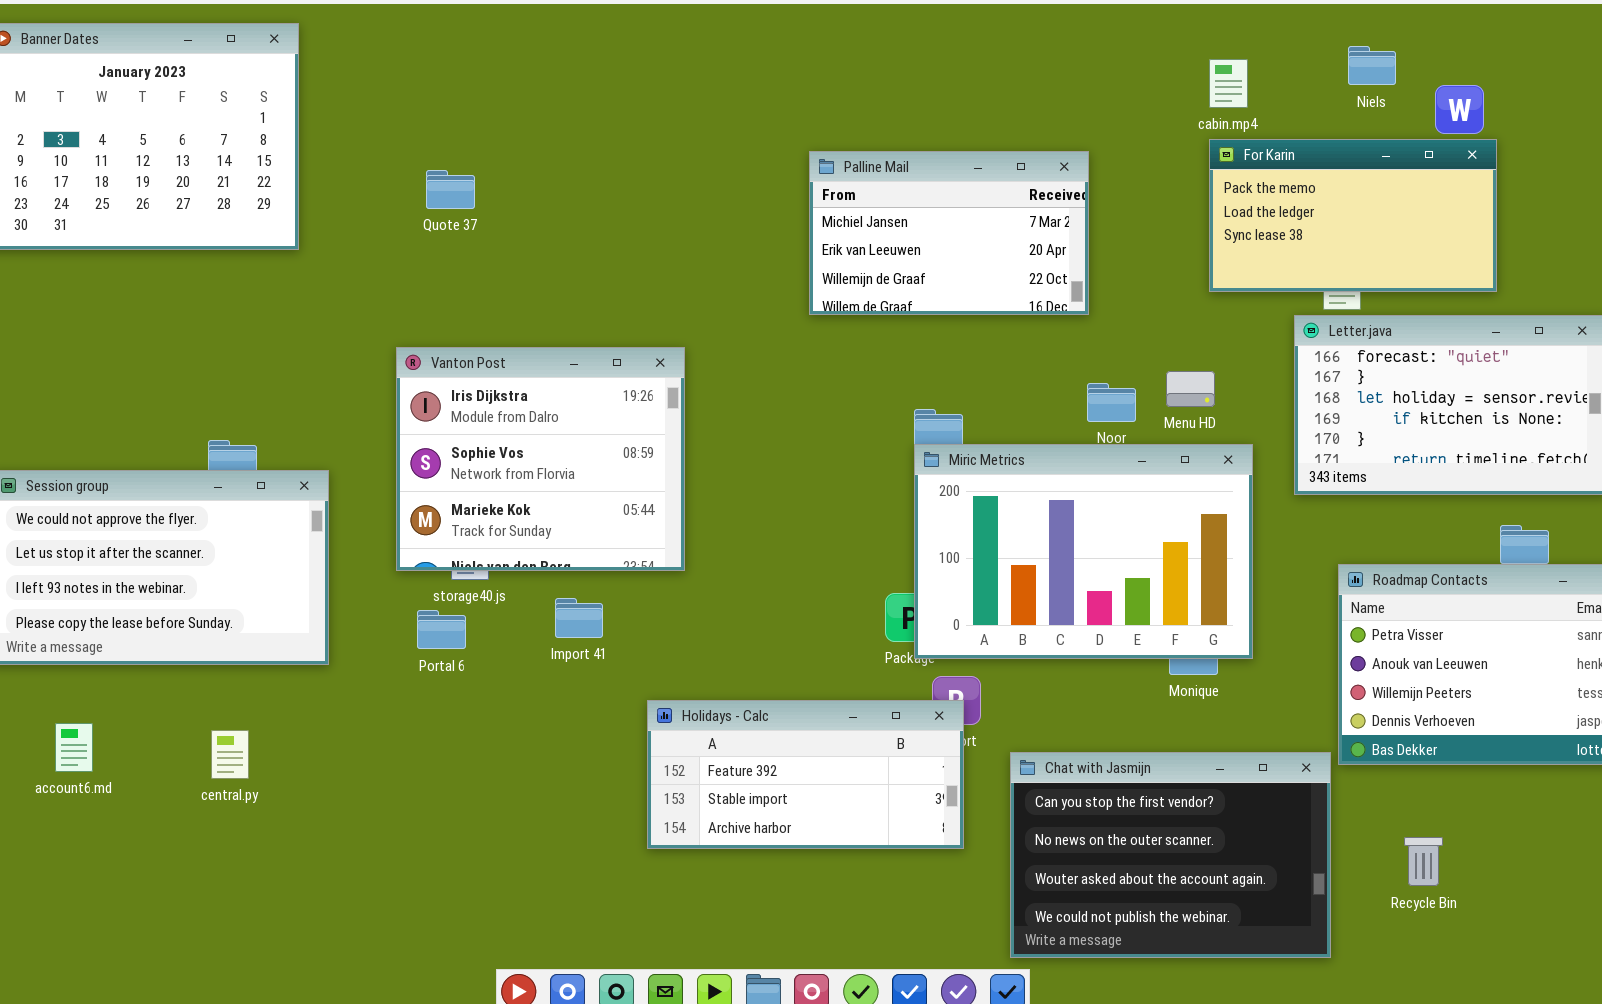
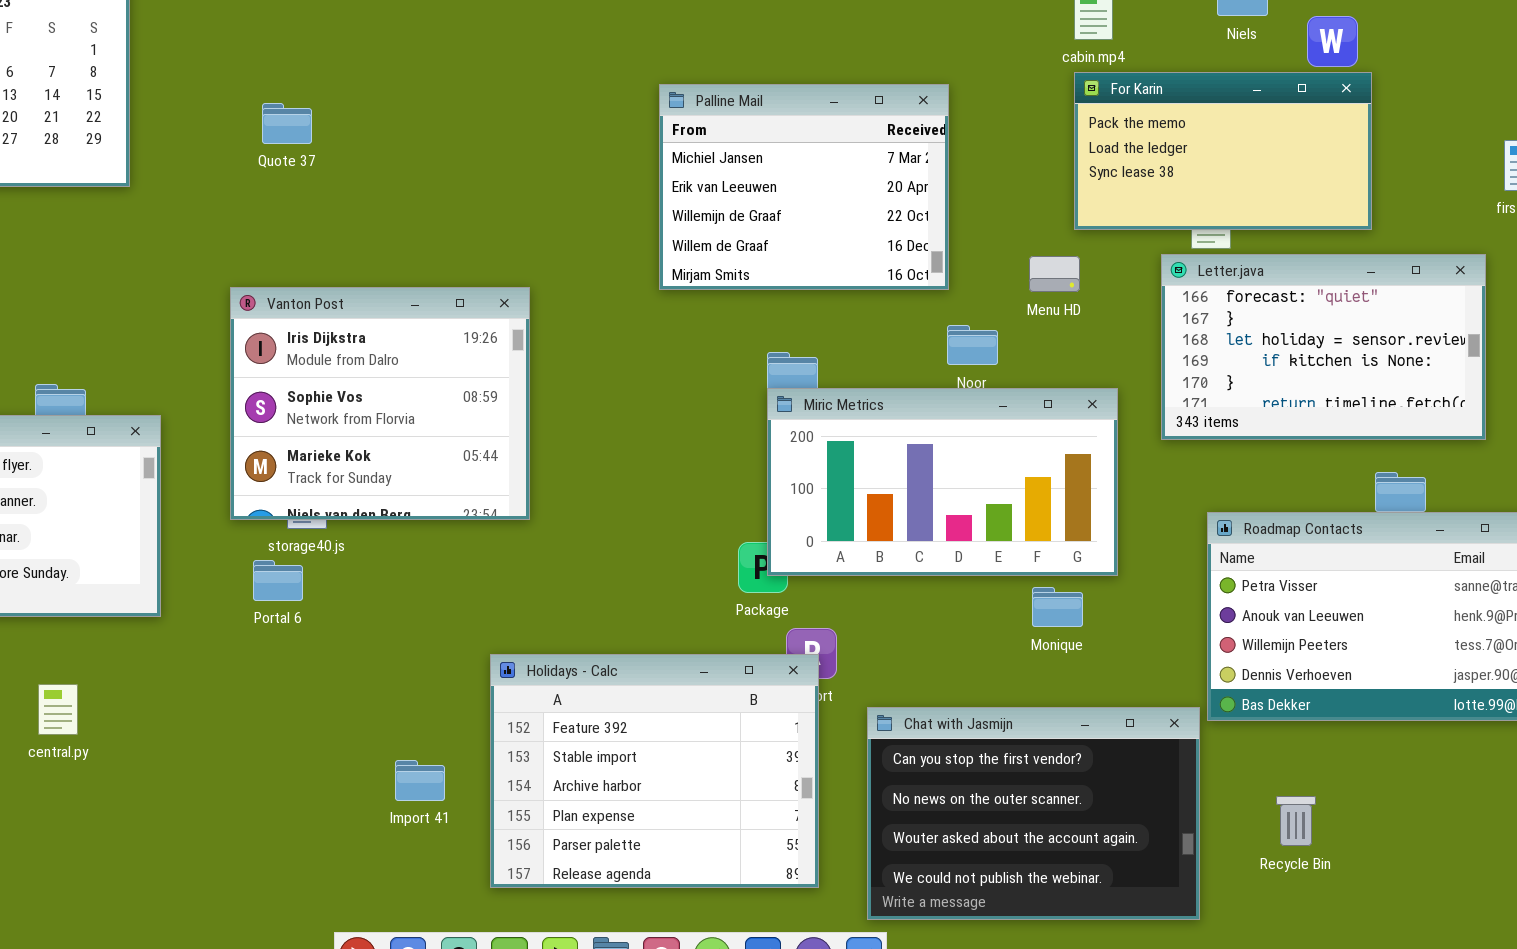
Palline Mail: [809,151,1089,315] -> [659,84,949,290], resized
Menu HD: [1166,371,1215,407] -> [1029,256,1080,292], moved
Miric Metrics: [914,444,1253,659] -> [767,388,1118,576], resized
Import 41: [555,598,603,638] -> [395,760,445,801], moved
Holidays - Calc: [647,700,964,849] -> [490,654,819,888], resized

